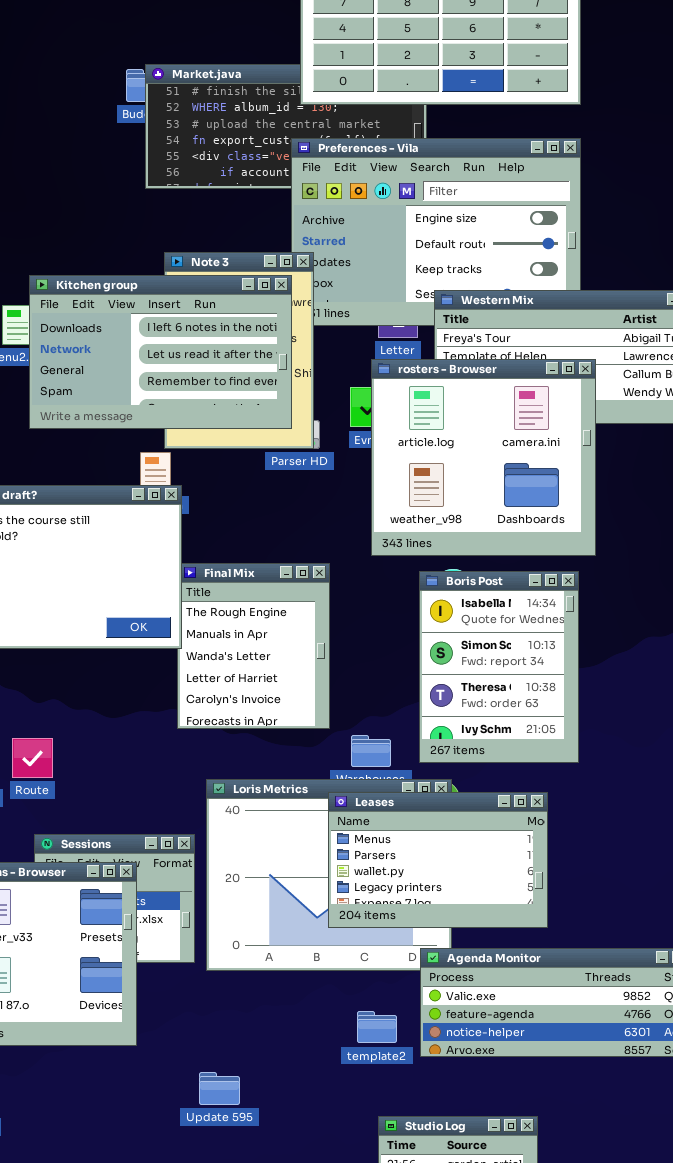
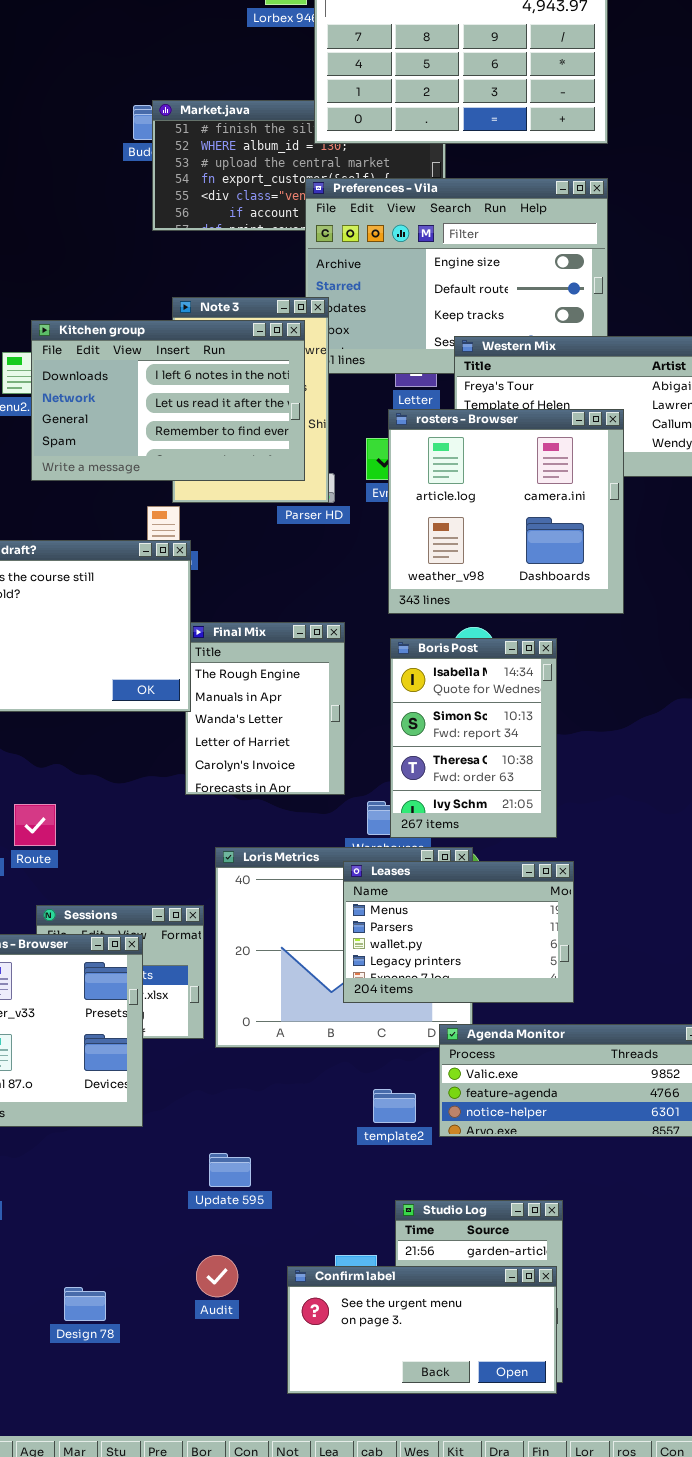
Boris Post: [419,571,579,763] -> [390,638,557,838], moved

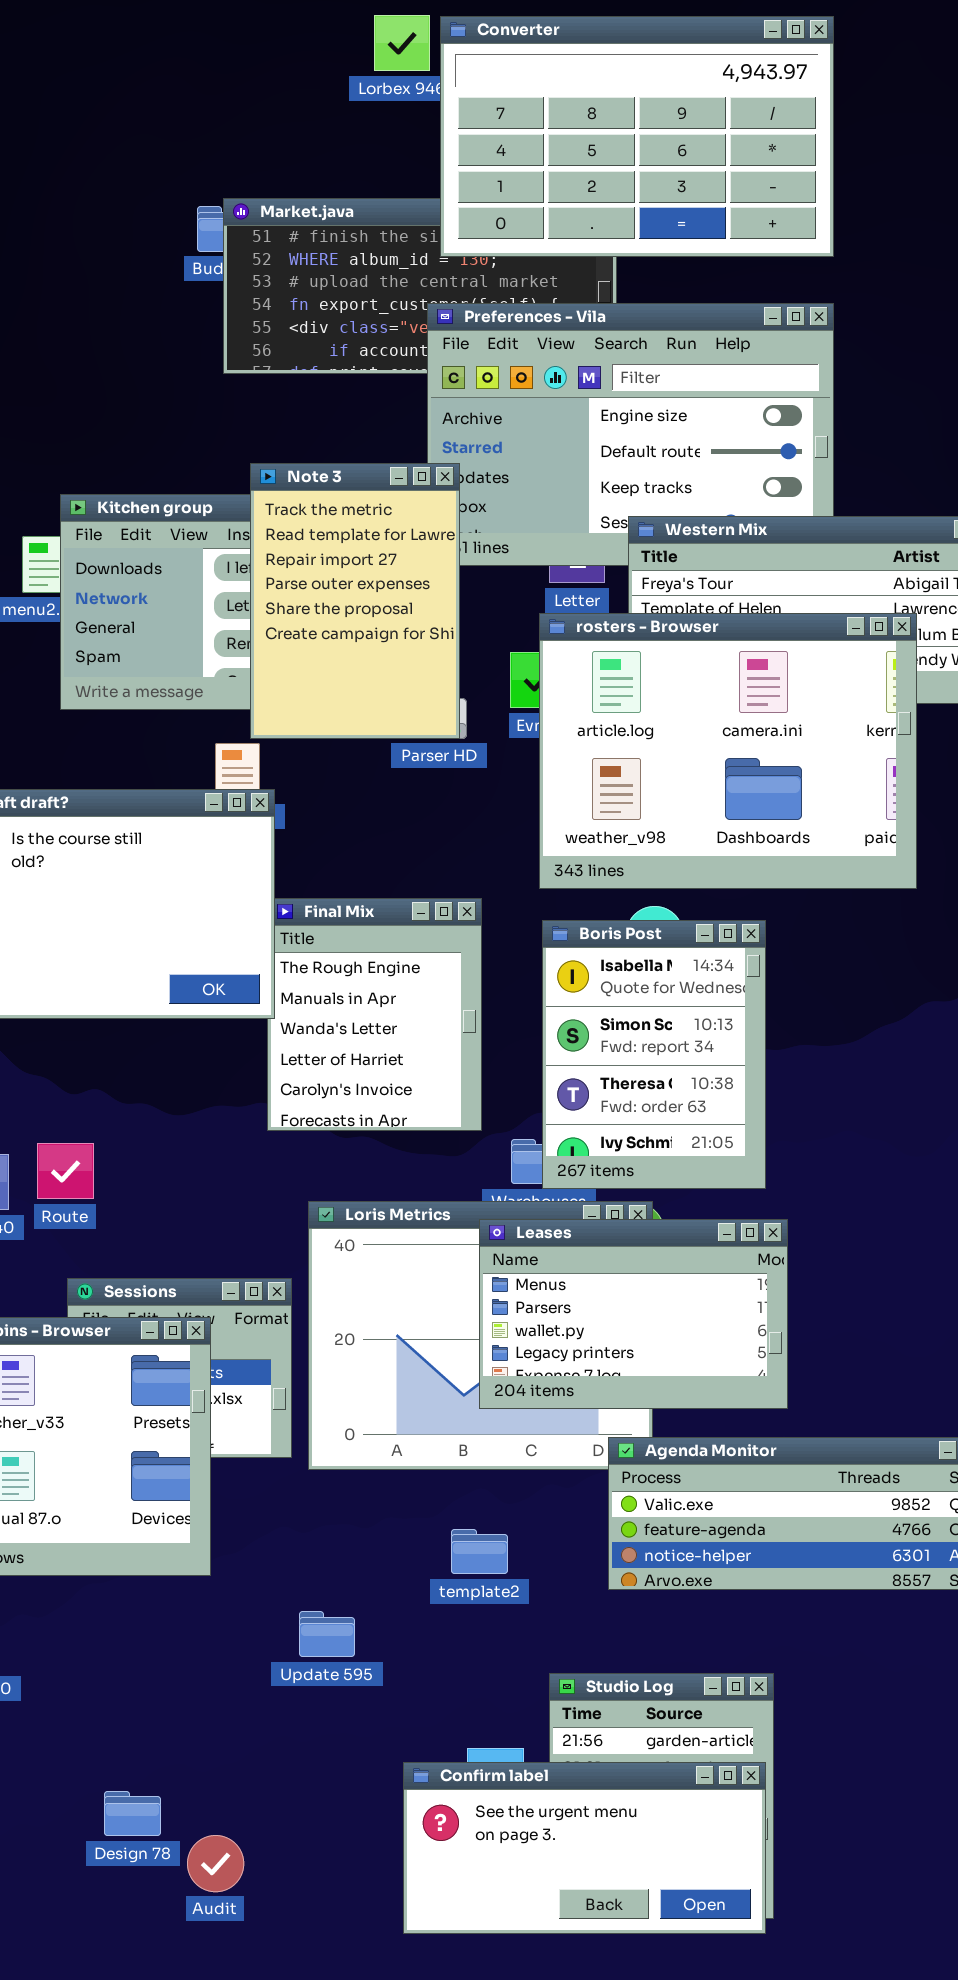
Note 3: [172,297,329,503] -> [250,463,460,739], raised
rosters - Browser: [388,409,624,614] -> [539,613,917,889], resized
template2: [373,1089,416,1123] -> [451,1529,508,1574], moved
Audit: [196,1255,238,1297] -> [187,1835,244,1892], moved

